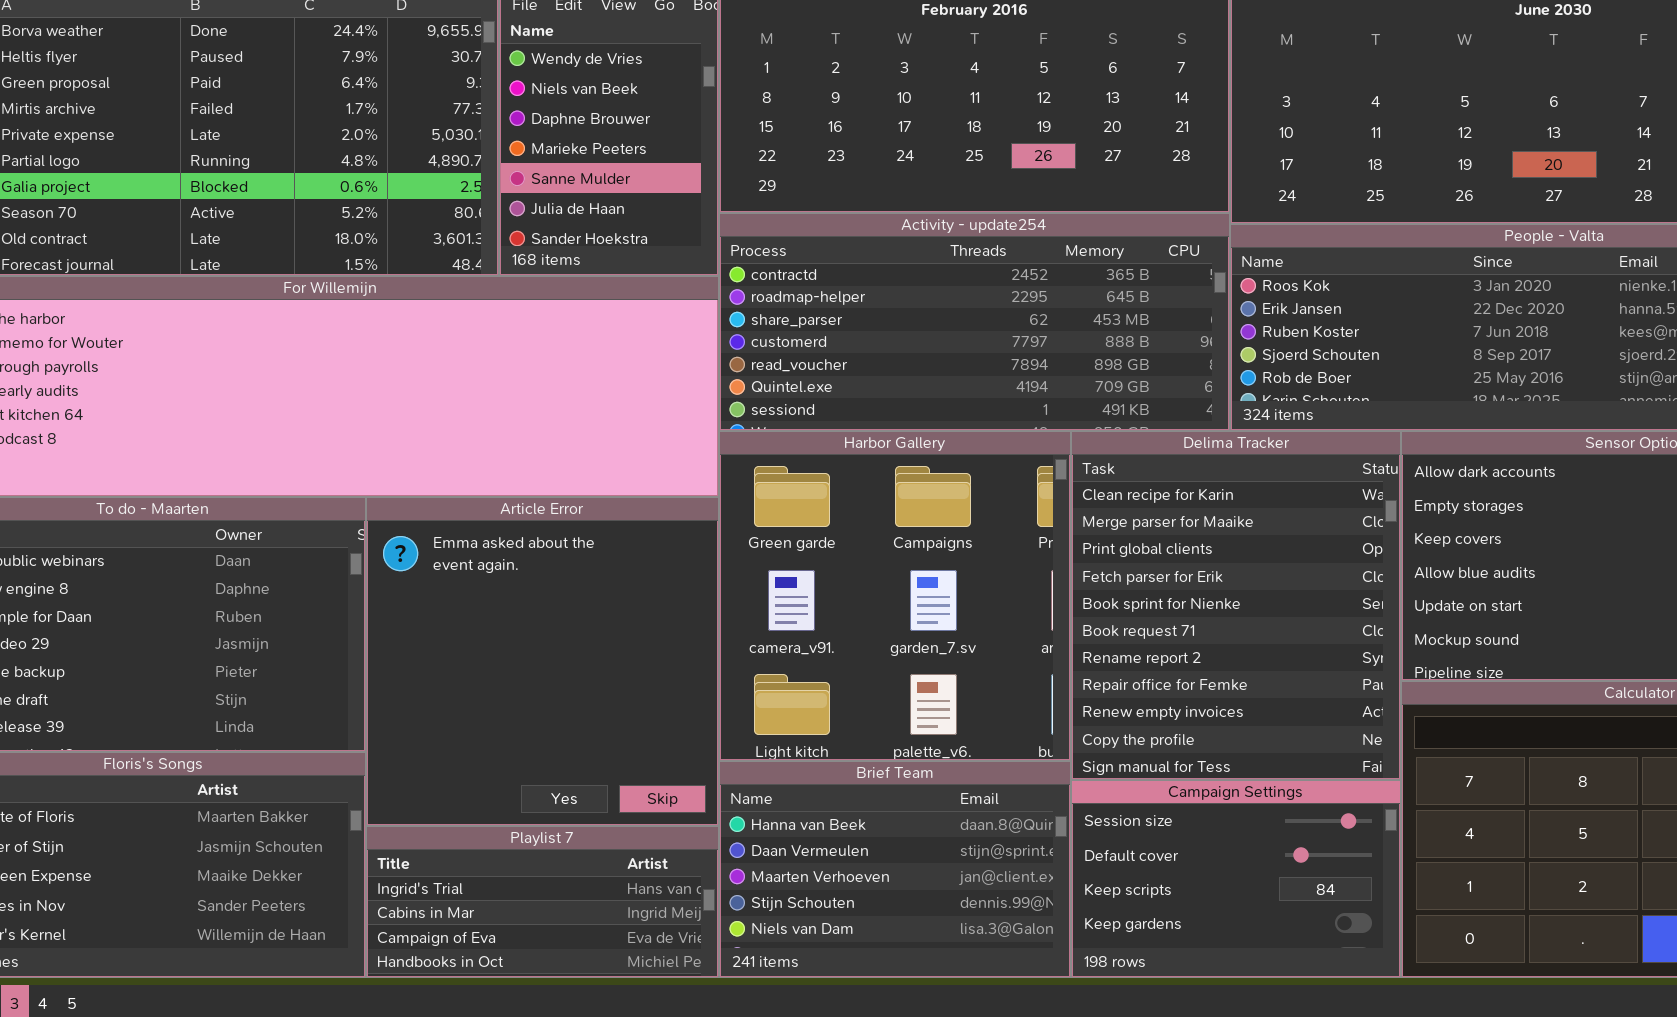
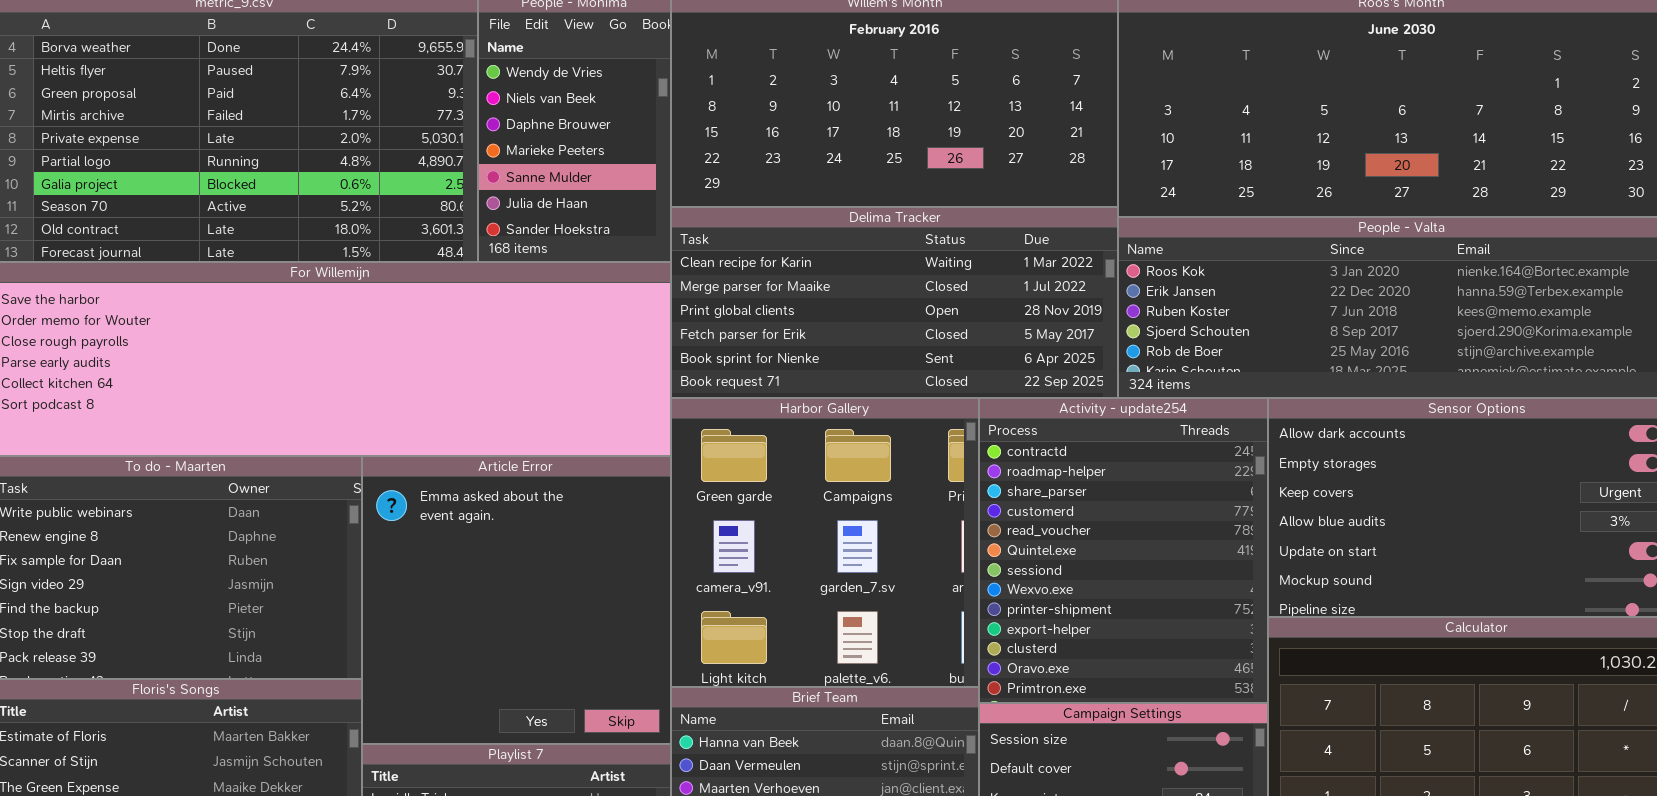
Activity - update254: [719,213,1230,431] -> [979,398,1268,703], moved, resized
Delima Tracker: [1071,431,1401,780] -> [671,207,1118,398], moved, resized

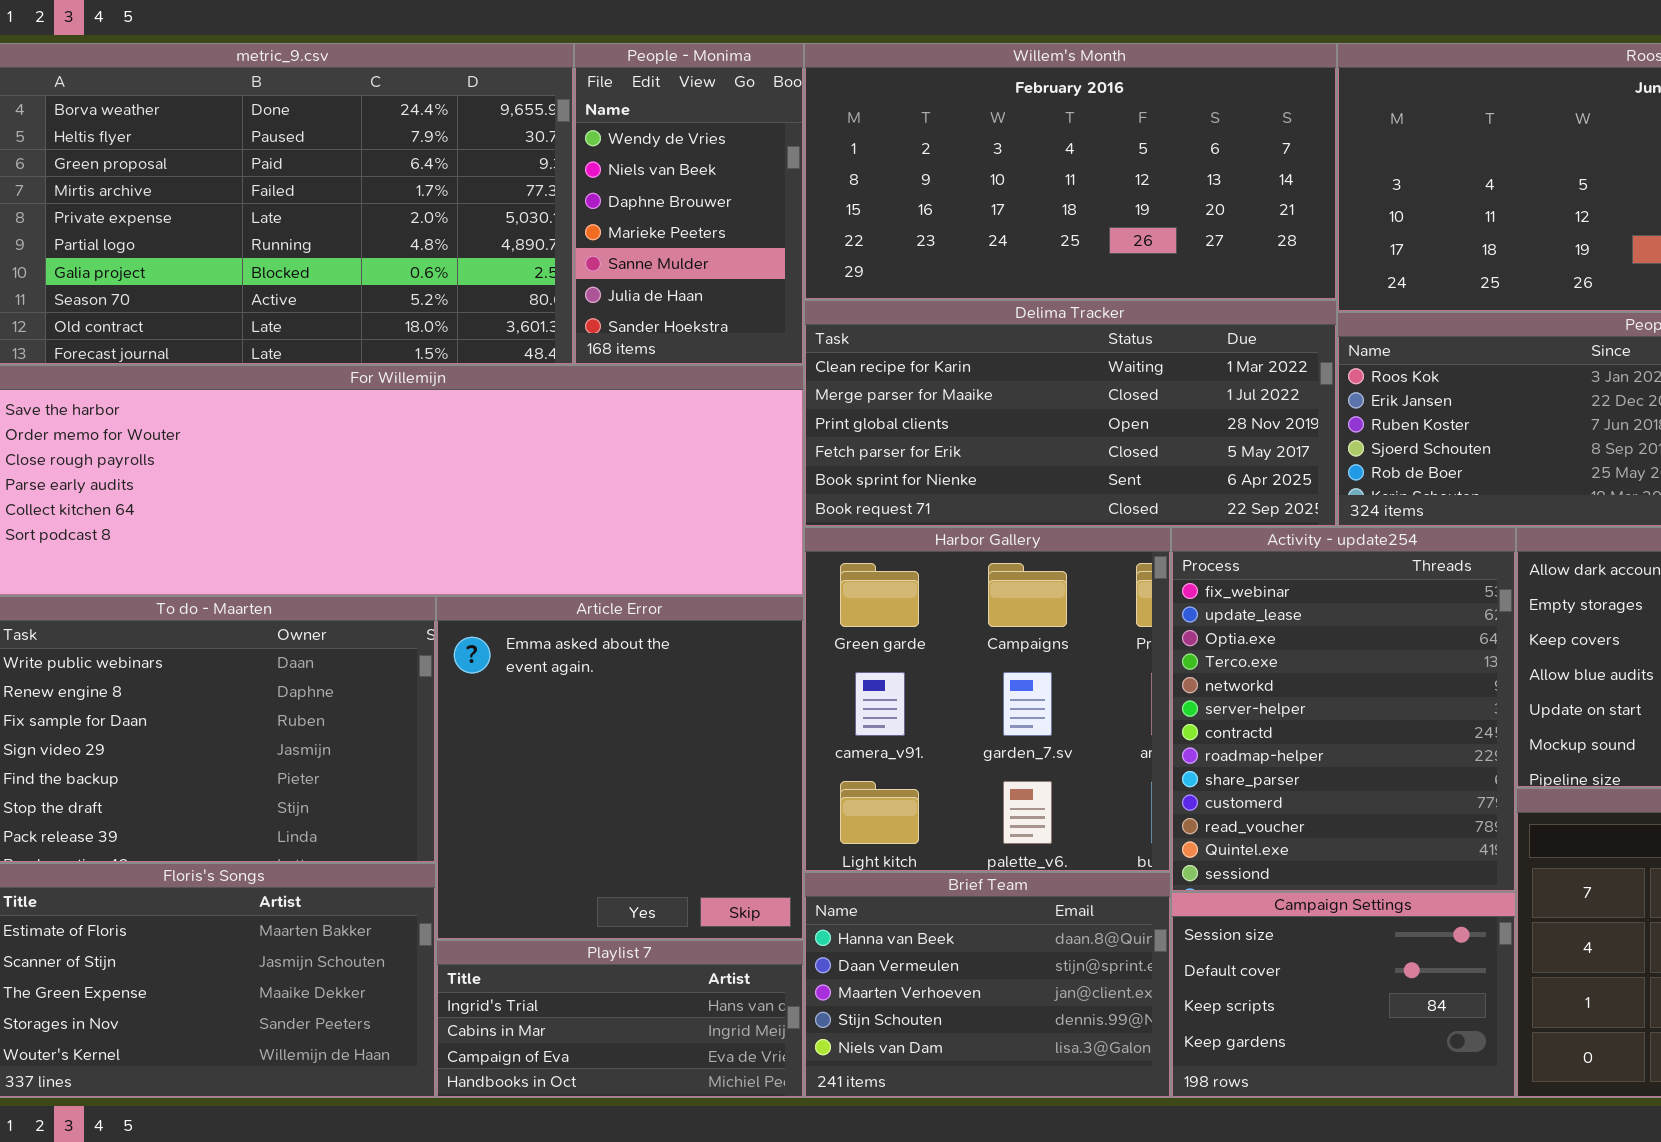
Activity - update254: [979,398,1268,703] -> [1171,527,1516,892], scrolled up 6 rows

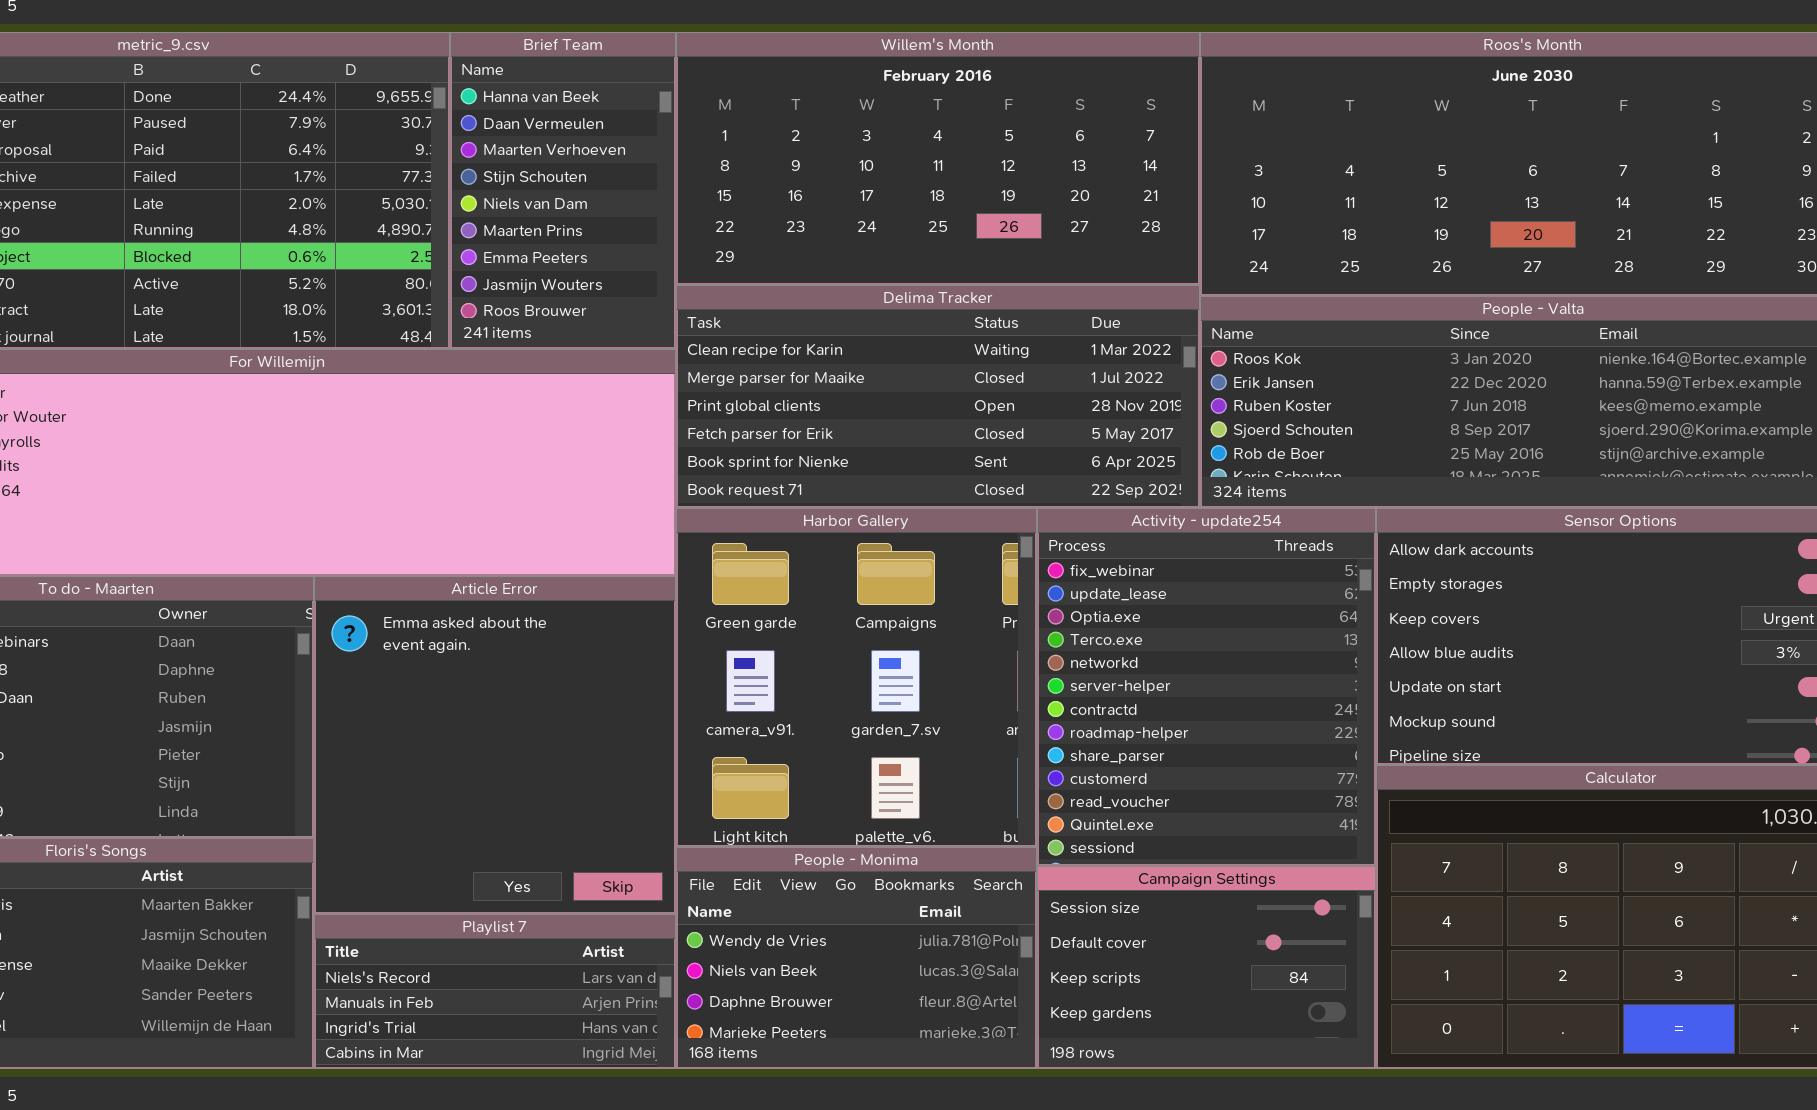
People - Monima: [574,43,804,365] -> [676,847,1037,1069], moved, resized
Brief Team: [804,872,1171,1098] -> [450,32,676,349], moved, resized
Playlist 7: [436,940,804,1098] -> [314,914,676,1069], scrolled up 2 rows

